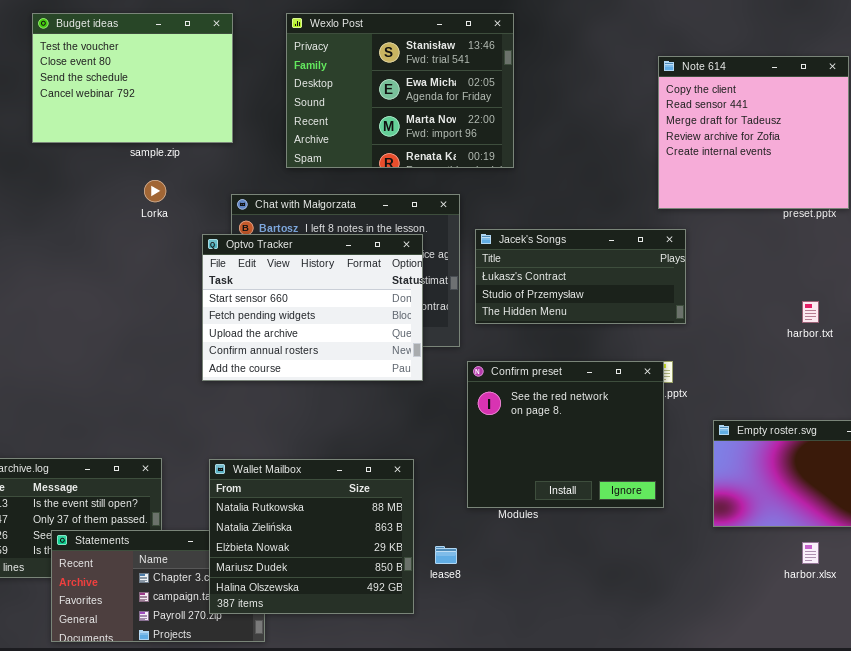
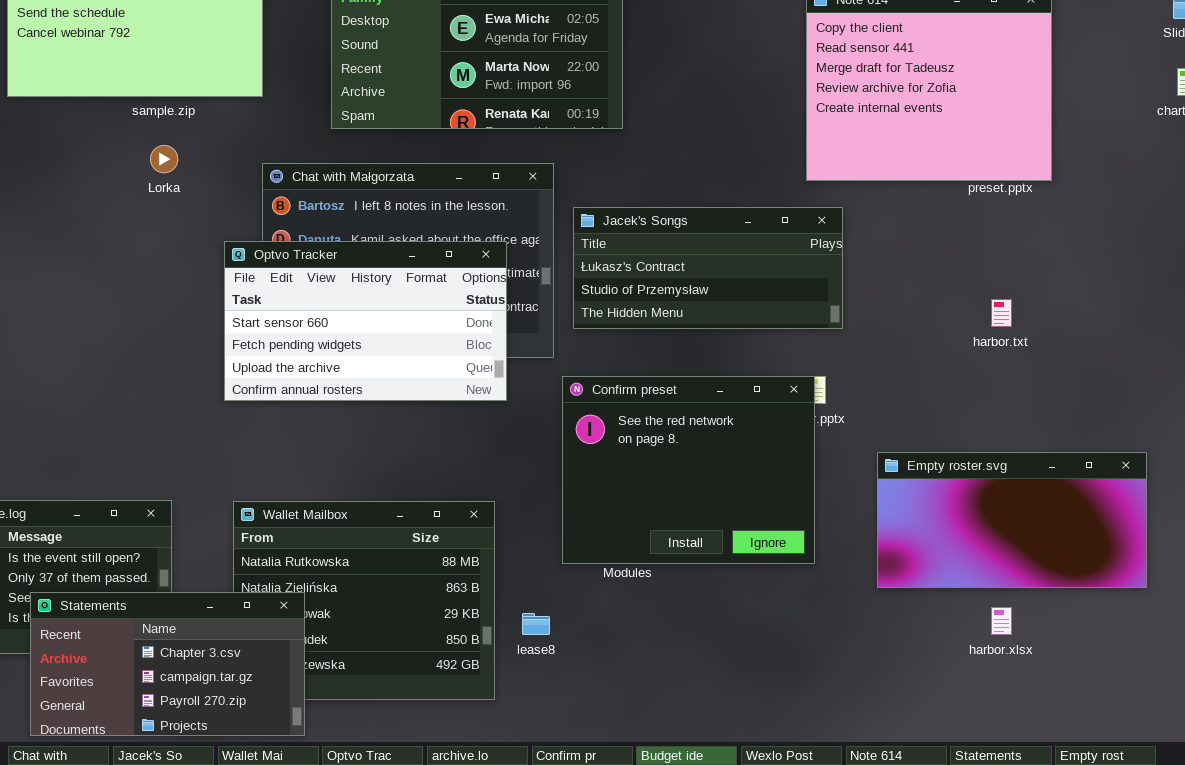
Optvo Tracker: [202,234,423,381] -> [224,241,507,401], resized
Statements: [51,530,265,642] -> [30,592,305,736], raised

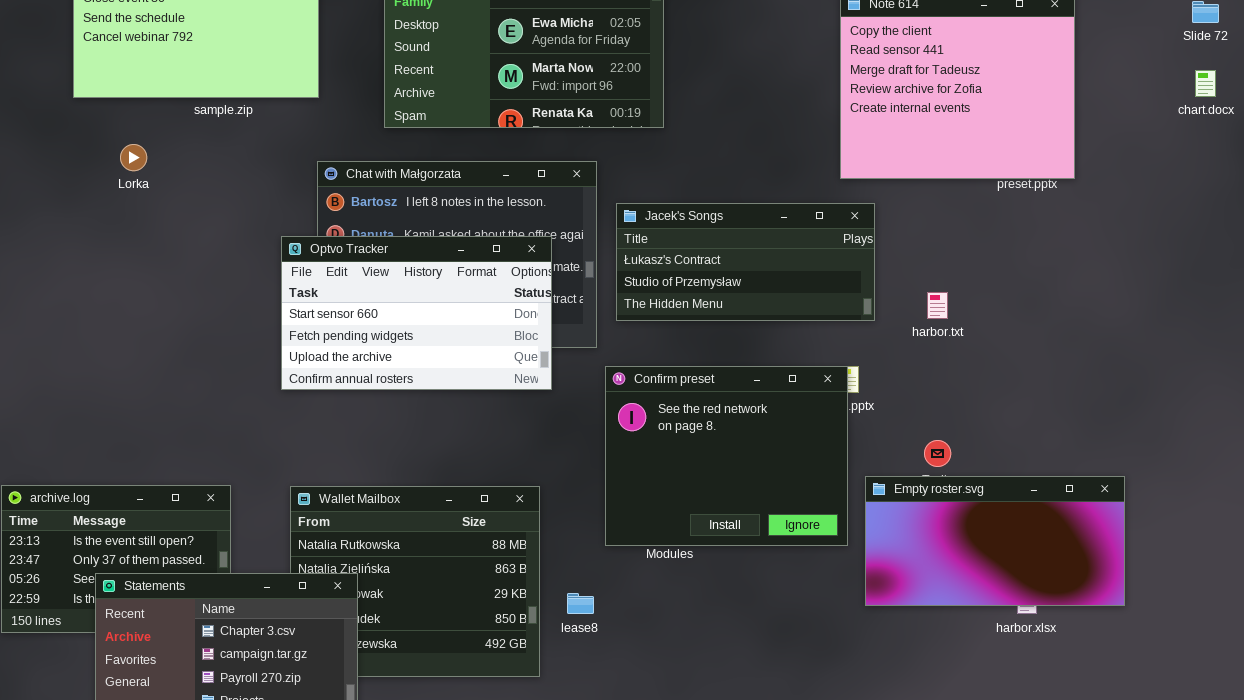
Lorka: [150,145,178,173] -> [120,144,147,171], moved
harbor.txt: [991,299,1012,327] -> [927,292,948,319], moved
Empty roster.svg: [877,452,1147,588] -> [865,476,1125,606], moved

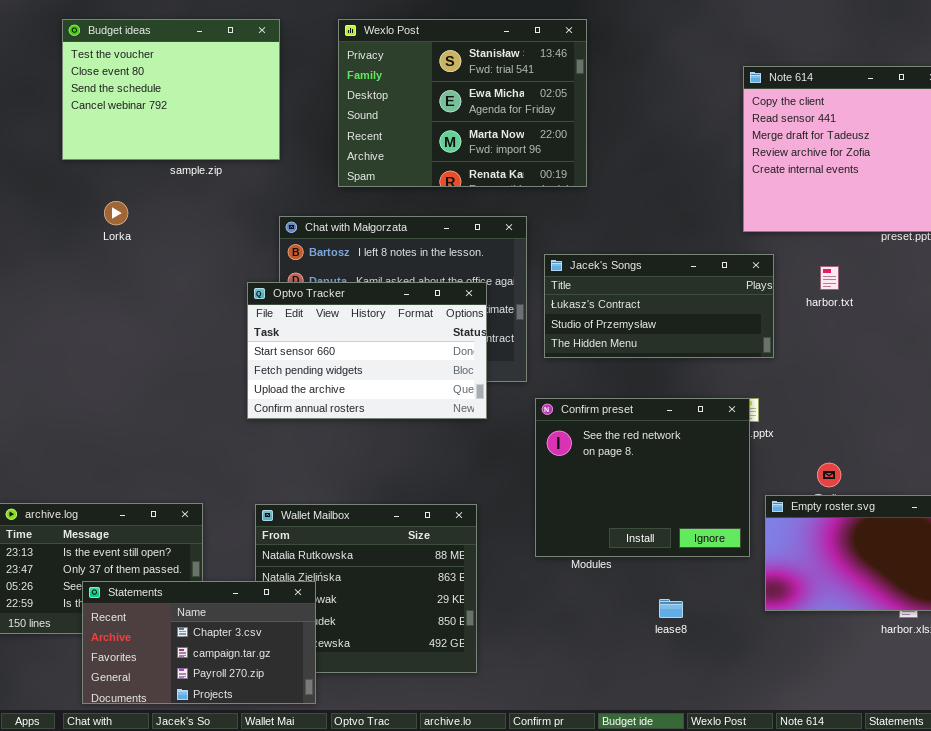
harbor.txt: [927,292,948,319] -> [820,266,839,290], moved
lease8: [567,593,594,614] -> [659,599,683,618], moved

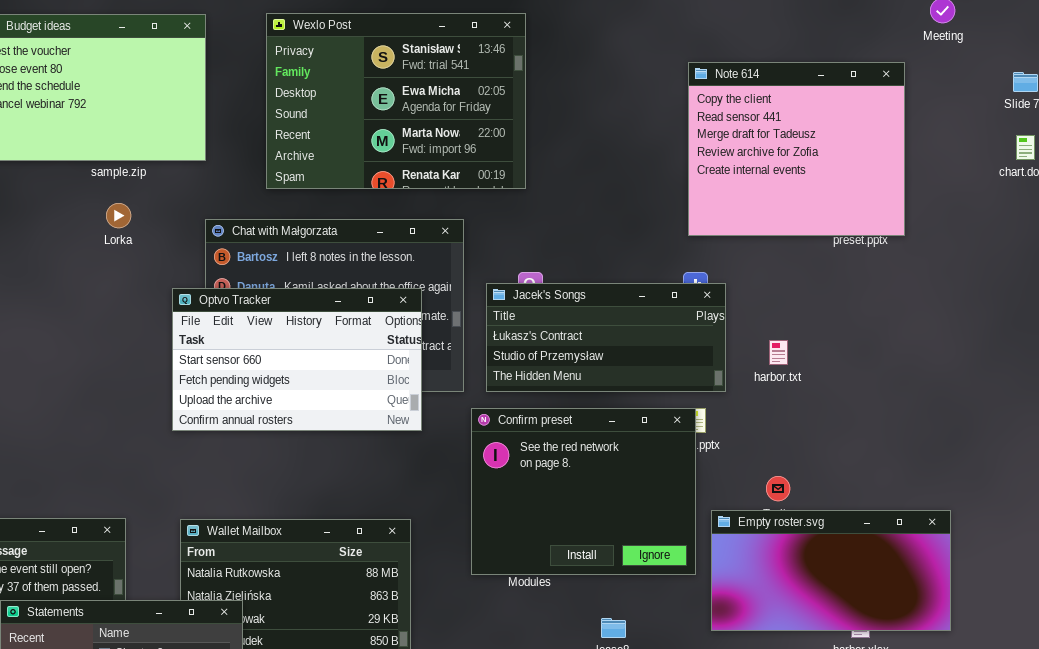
Lorka: [104,201,128,225] -> [106,203,131,228], moved
Jacek's Songs: [544,254,774,358] -> [486,283,726,392], moved
harbor.txt: [820,266,839,290] -> [769,340,788,365], moved

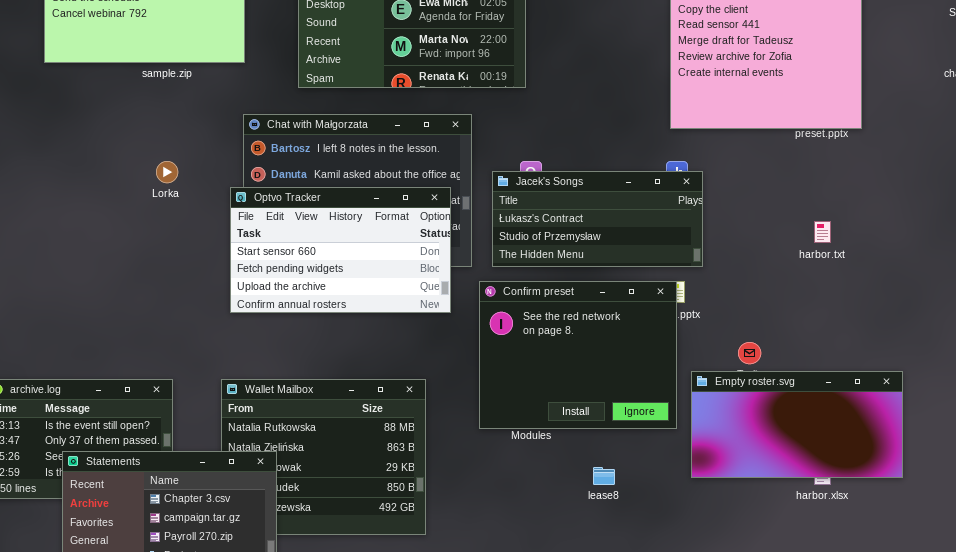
Lorka: [106,203,131,228] -> [156,161,178,183], moved
Optvo Tracker: [172,288,422,431] -> [230,187,451,313], moved
harbor.txt: [769,340,788,365] -> [814,221,831,243], moved

